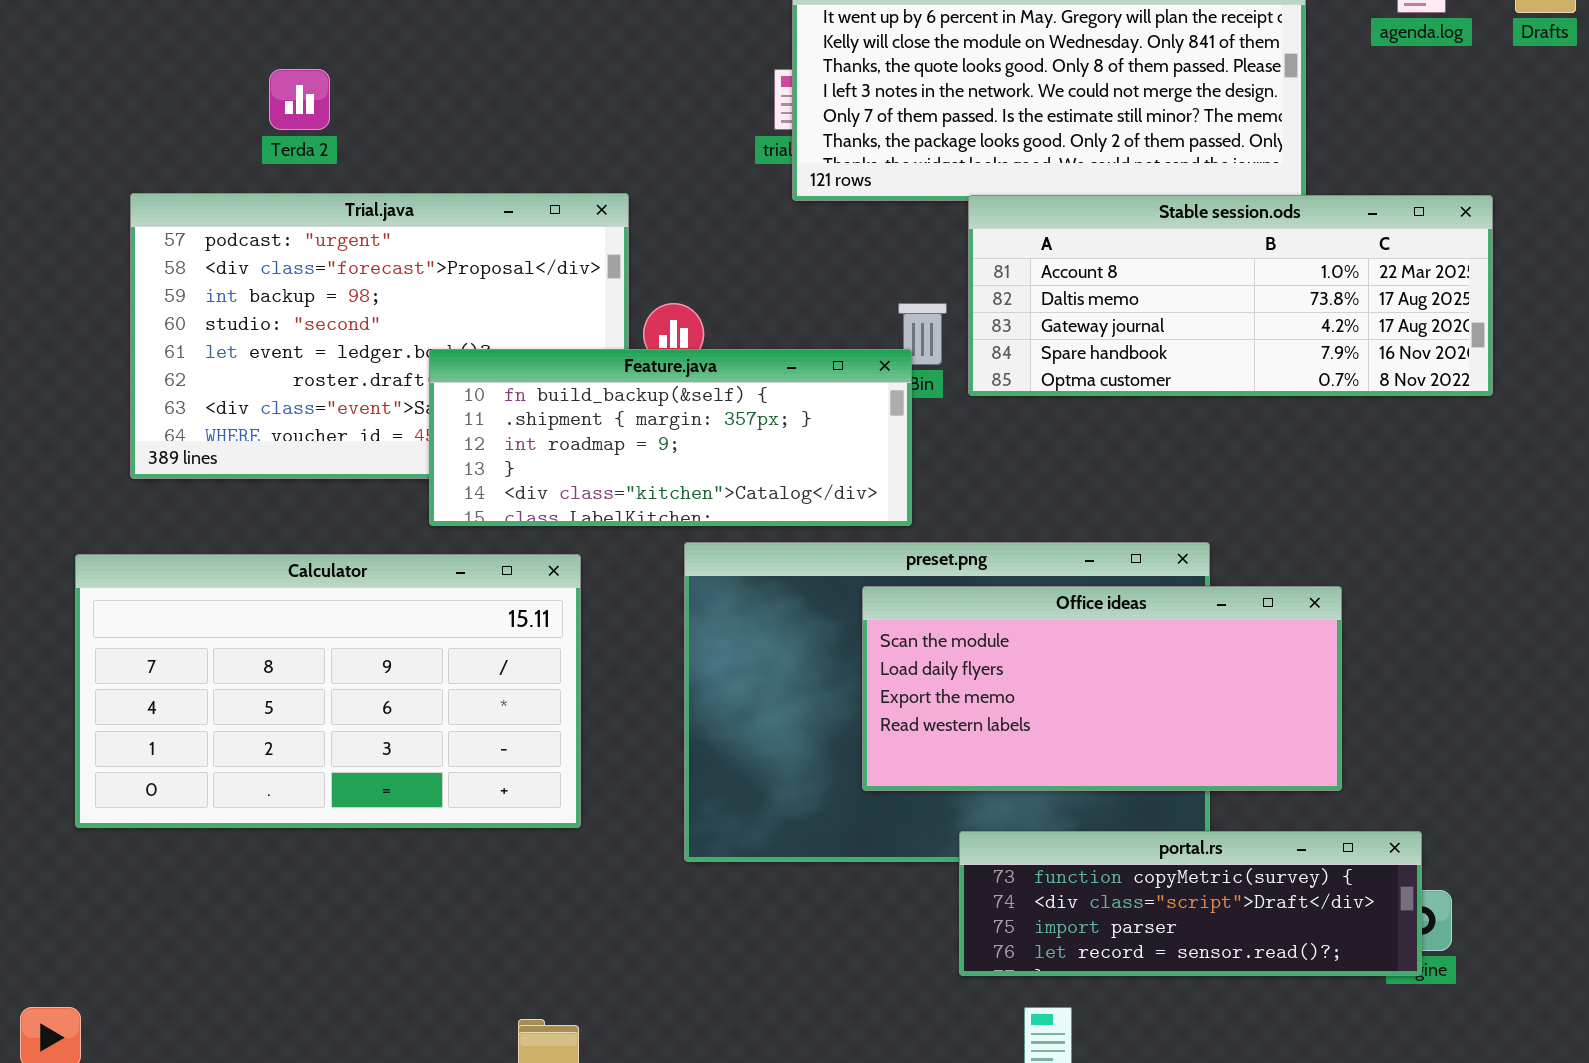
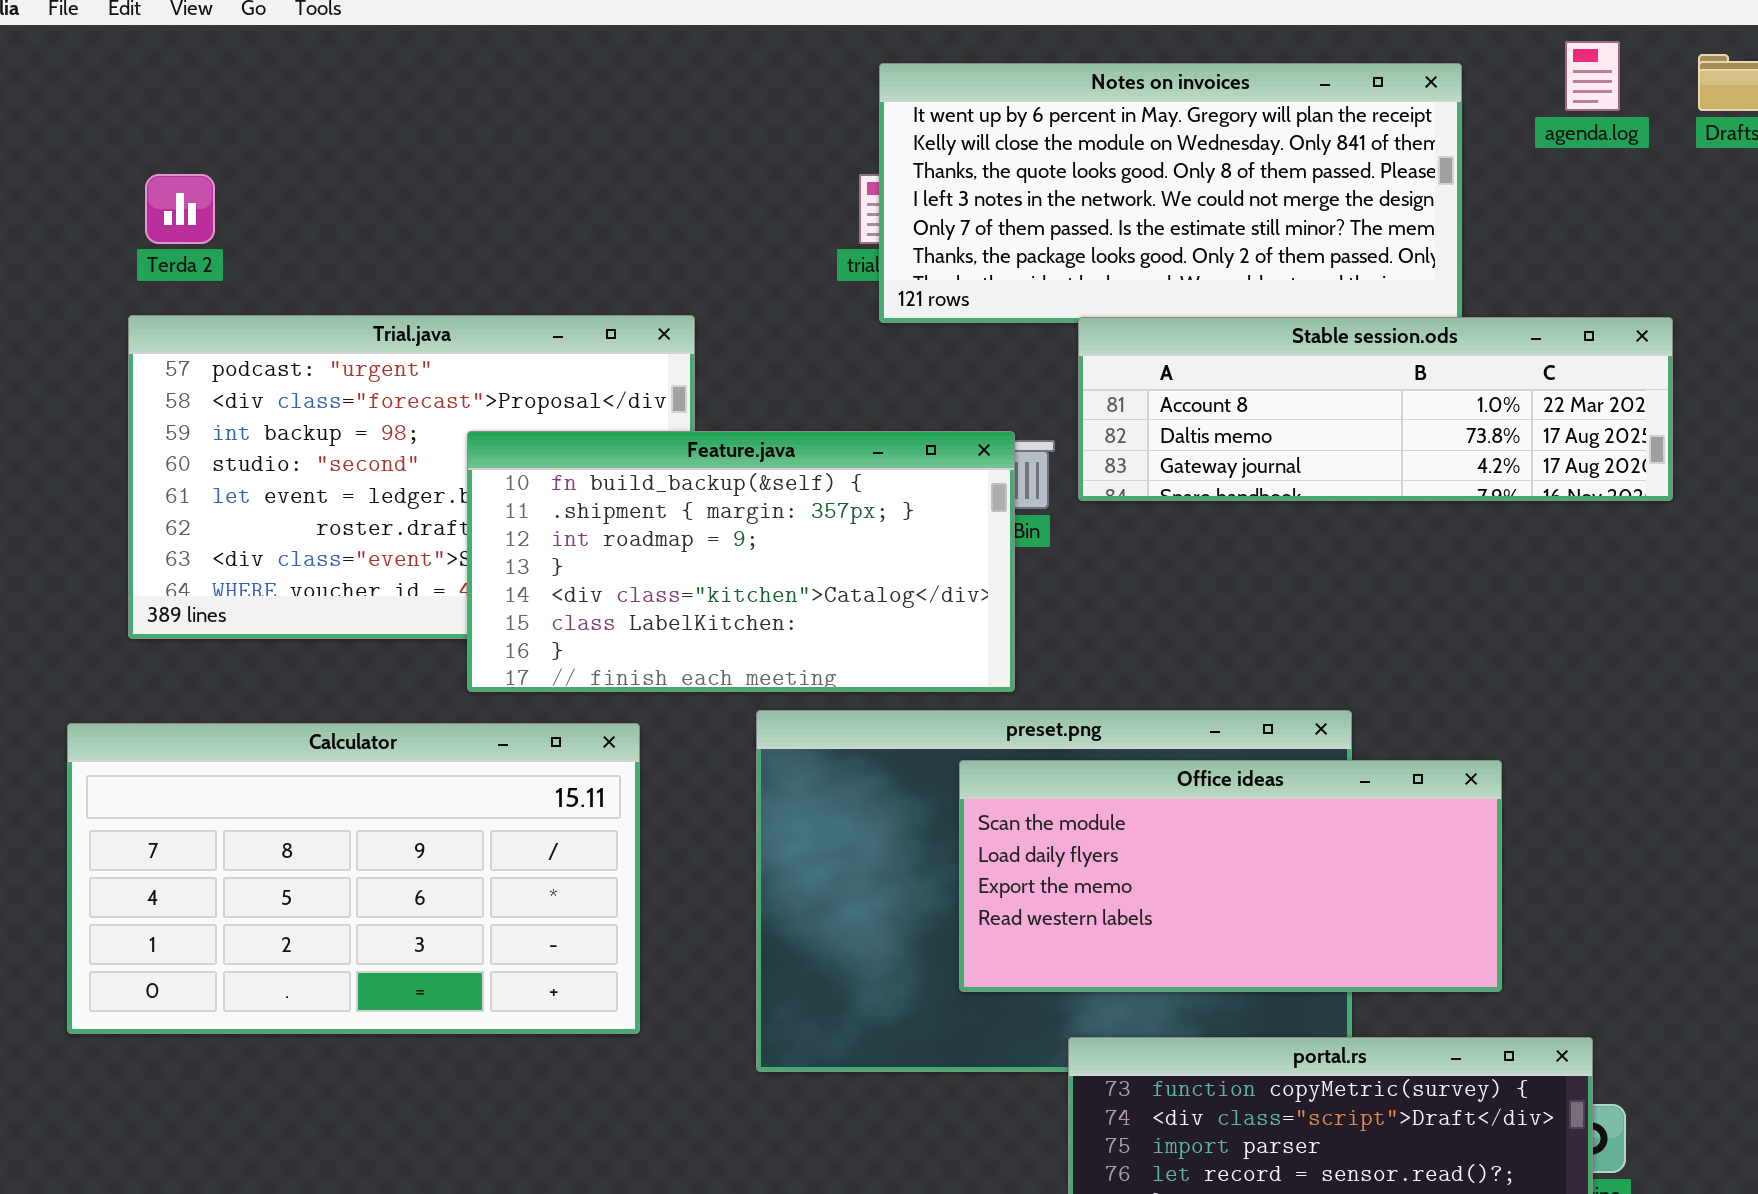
Terda 2: [269,69,330,130] -> [145,174,215,244], moved
Stable session.ods: [968,195,1493,396] -> [1078,317,1673,501], resized
Feature.java: [429,349,912,526] -> [467,431,1015,692], resized

